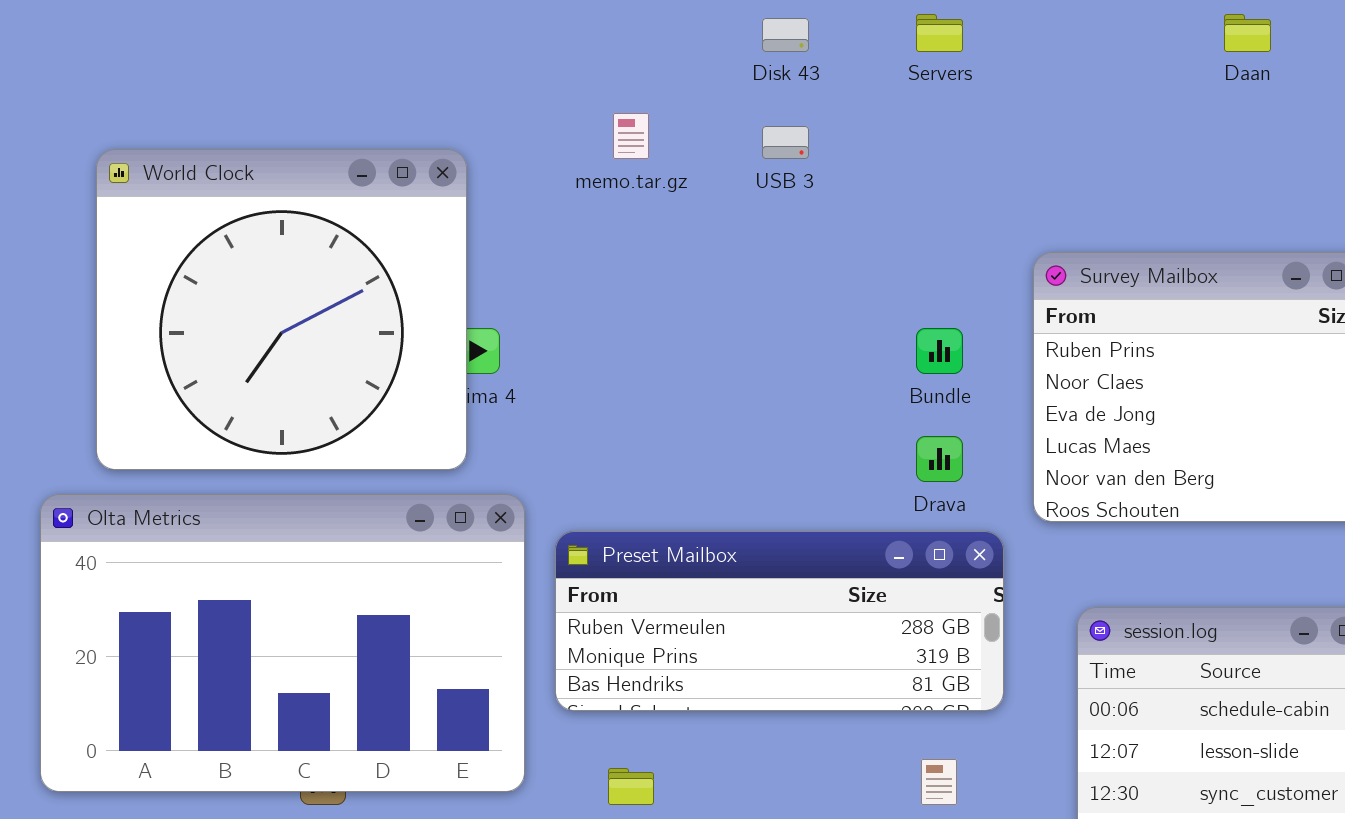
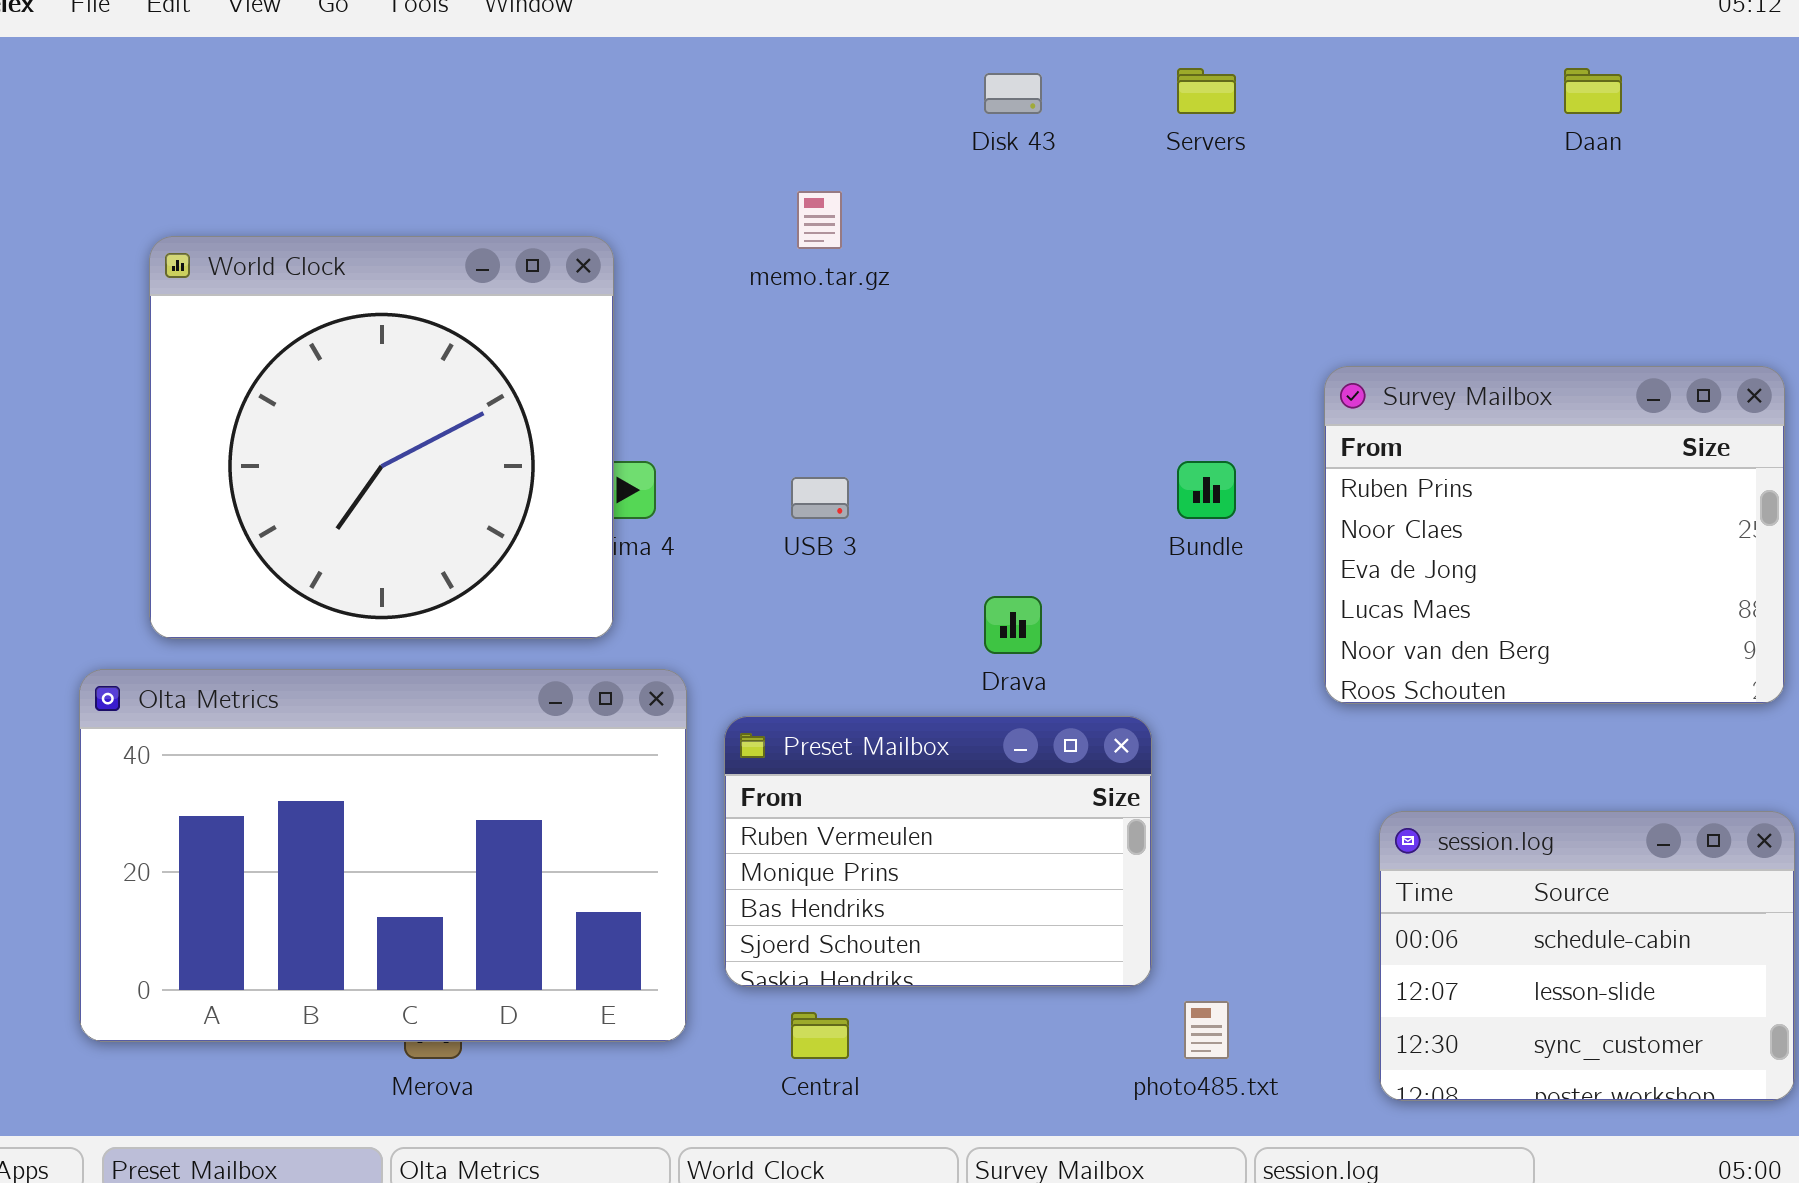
USB 3: [762,126,809,159] -> [791,477,849,519], moved
Drava: [916,436,963,482] -> [984,596,1042,654], moved
Preset Mailbox: [555,531,1004,711] -> [724,716,1152,987], resized

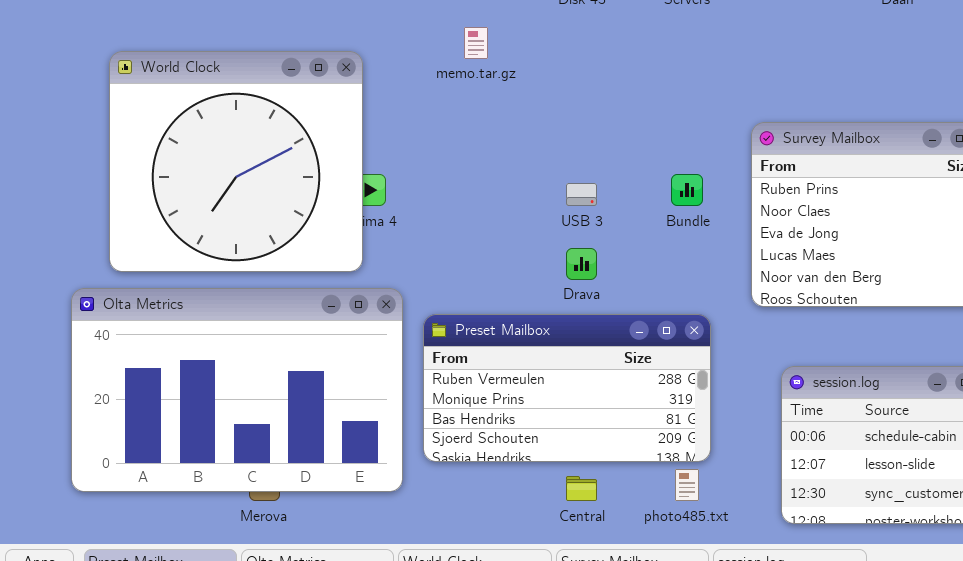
USB 3: [791,477,849,519] -> [566,183,597,206], moved
Preset Mailbox: [724,716,1152,987] -> [423,314,711,462], resized
Central: [791,1012,849,1059] -> [566,476,597,501], moved

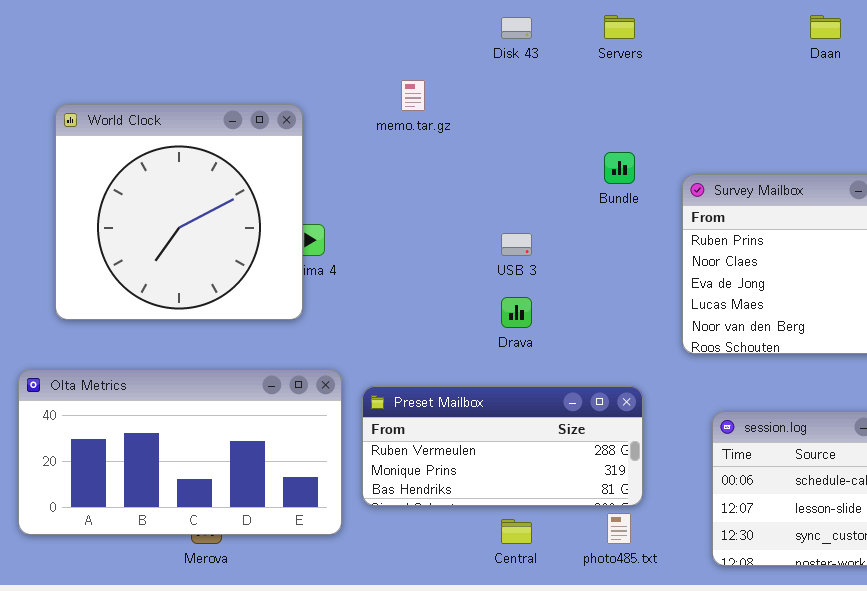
Bundle: [671,174,703,206] -> [604,152,635,184], moved
Olta Metrics: [71,288,403,492] -> [18,369,342,535], resized
Preset Mailbox: [423,314,711,462] -> [362,386,643,506], resized

